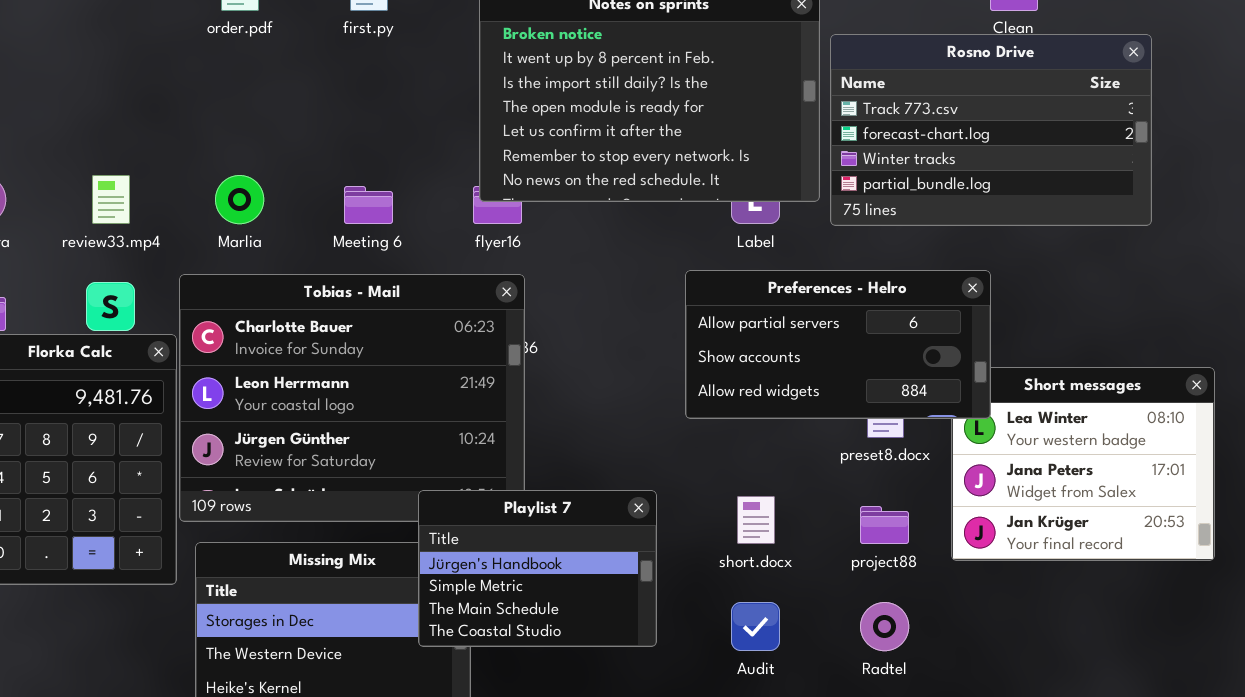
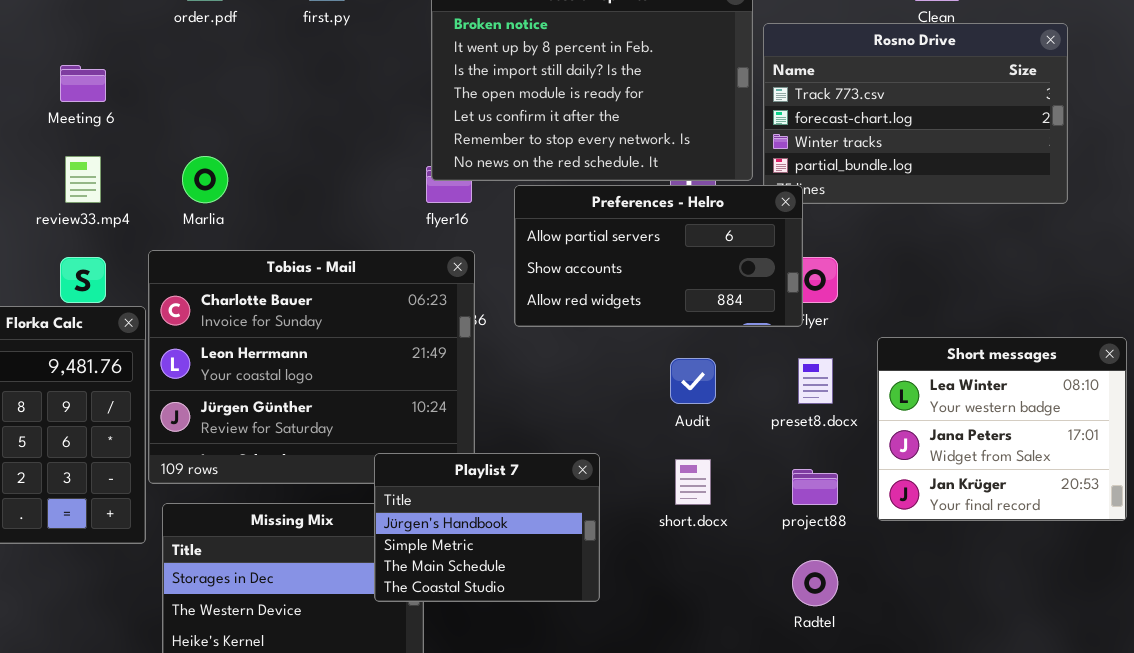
Meeting 6: [344,186,393,224] -> [60,65,106,102], moved
Preferences - Helro: [685,270,991,419] -> [514,185,803,327], moved
Audit: [731,602,780,651] -> [670,358,716,404], moved

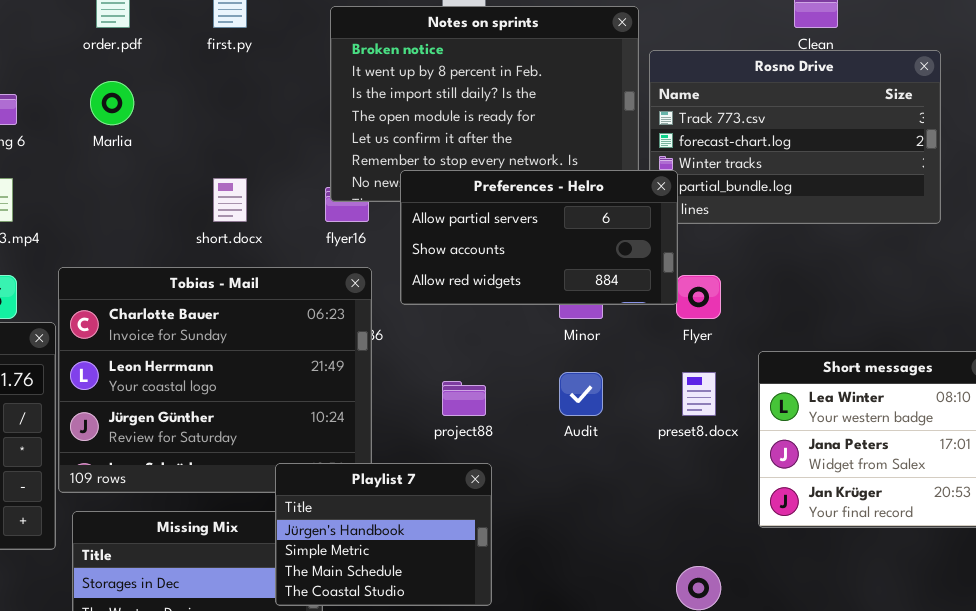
Marlia: [182,156,228,203] -> [90,81,134,125], moved
Preferences - Helro: [514,185,803,327] -> [400,170,678,305], moved
short.docx: [675,459,711,505] -> [213,178,247,222], moved
project88: [792,469,838,505] -> [442,381,486,416], moved

